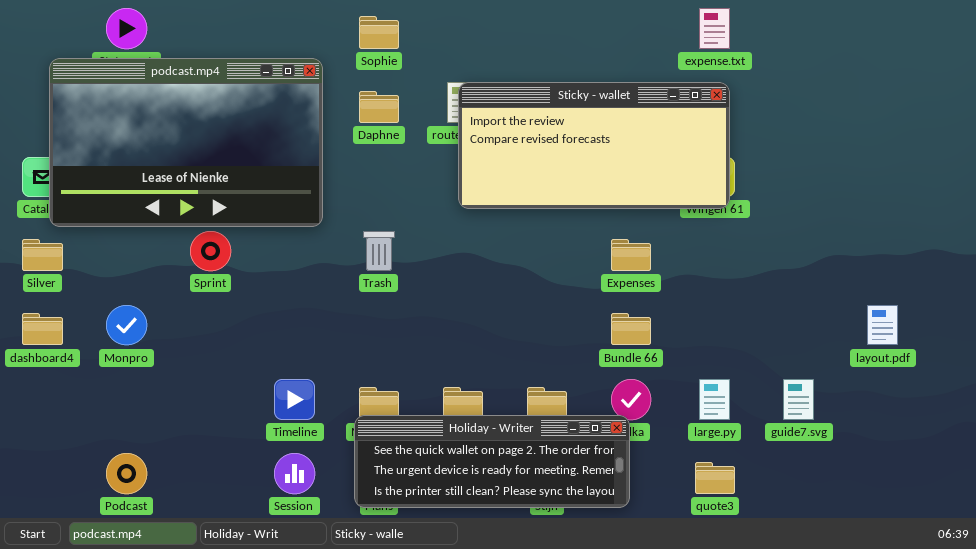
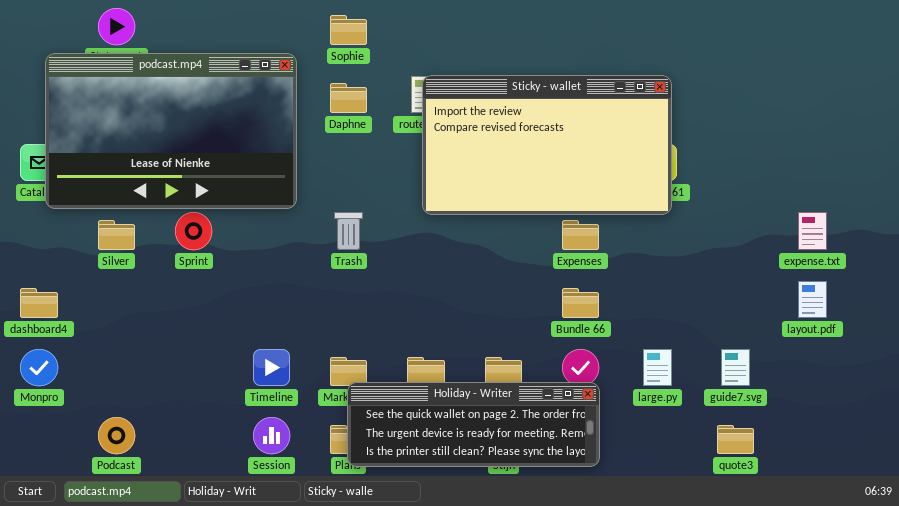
expense.txt: [699,8,730,49] -> [798,212,827,250], moved
Sticky - wallet: [458,82,730,209] -> [422,75,672,215], resized
Silver: [22,239,63,271] -> [98,220,135,250], moved
Monpro: [106,305,147,345] -> [20,349,58,386], moved
Holiday - Writer: [354,415,630,508] -> [347,382,600,467], moved
quote3: [695,462,735,494] -> [717,425,754,454], moved

